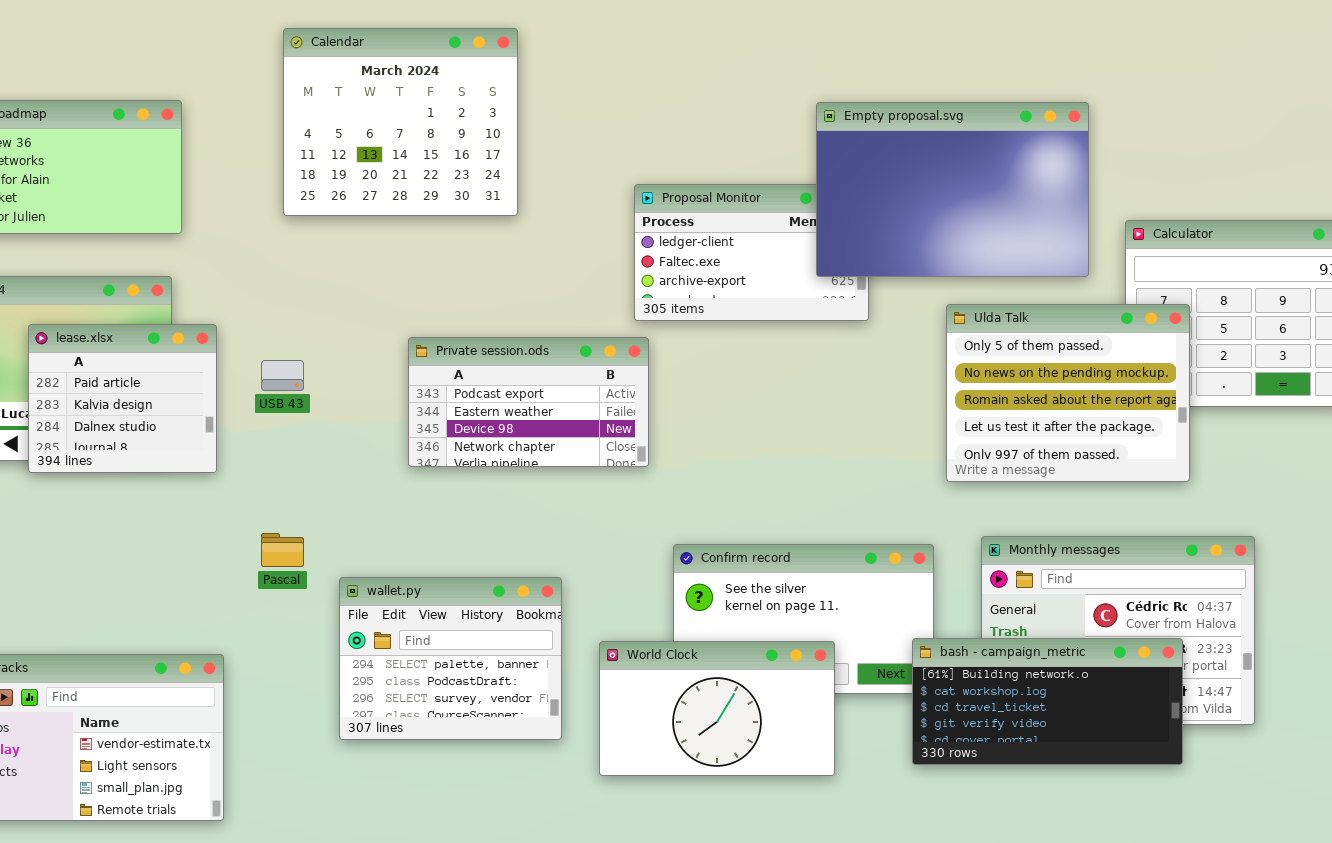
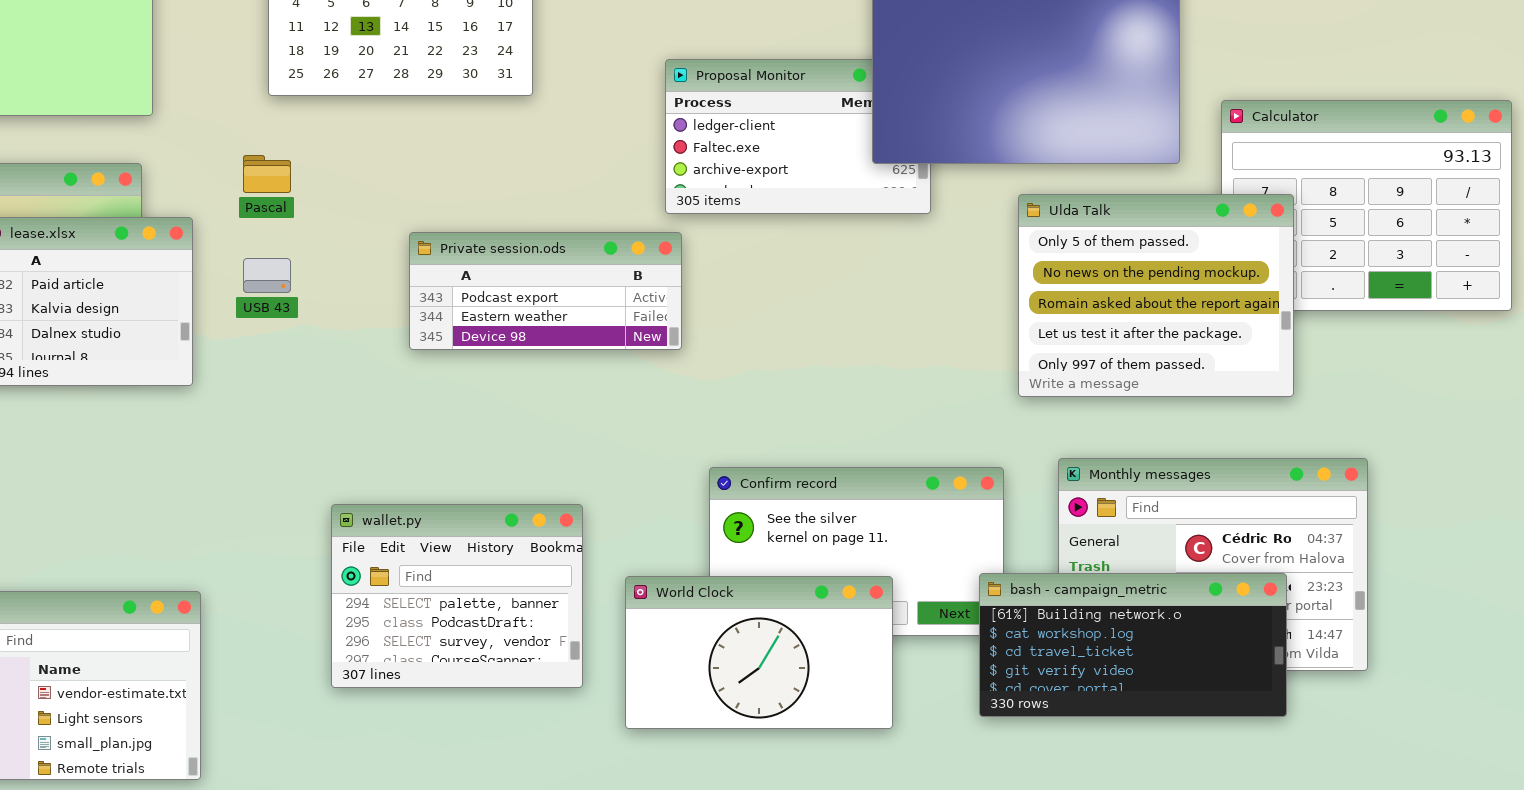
Private session.ods: [408,337,649,467] -> [409,232,682,350], resized
Pascal: [261,533,304,567] -> [243,155,291,193], moved

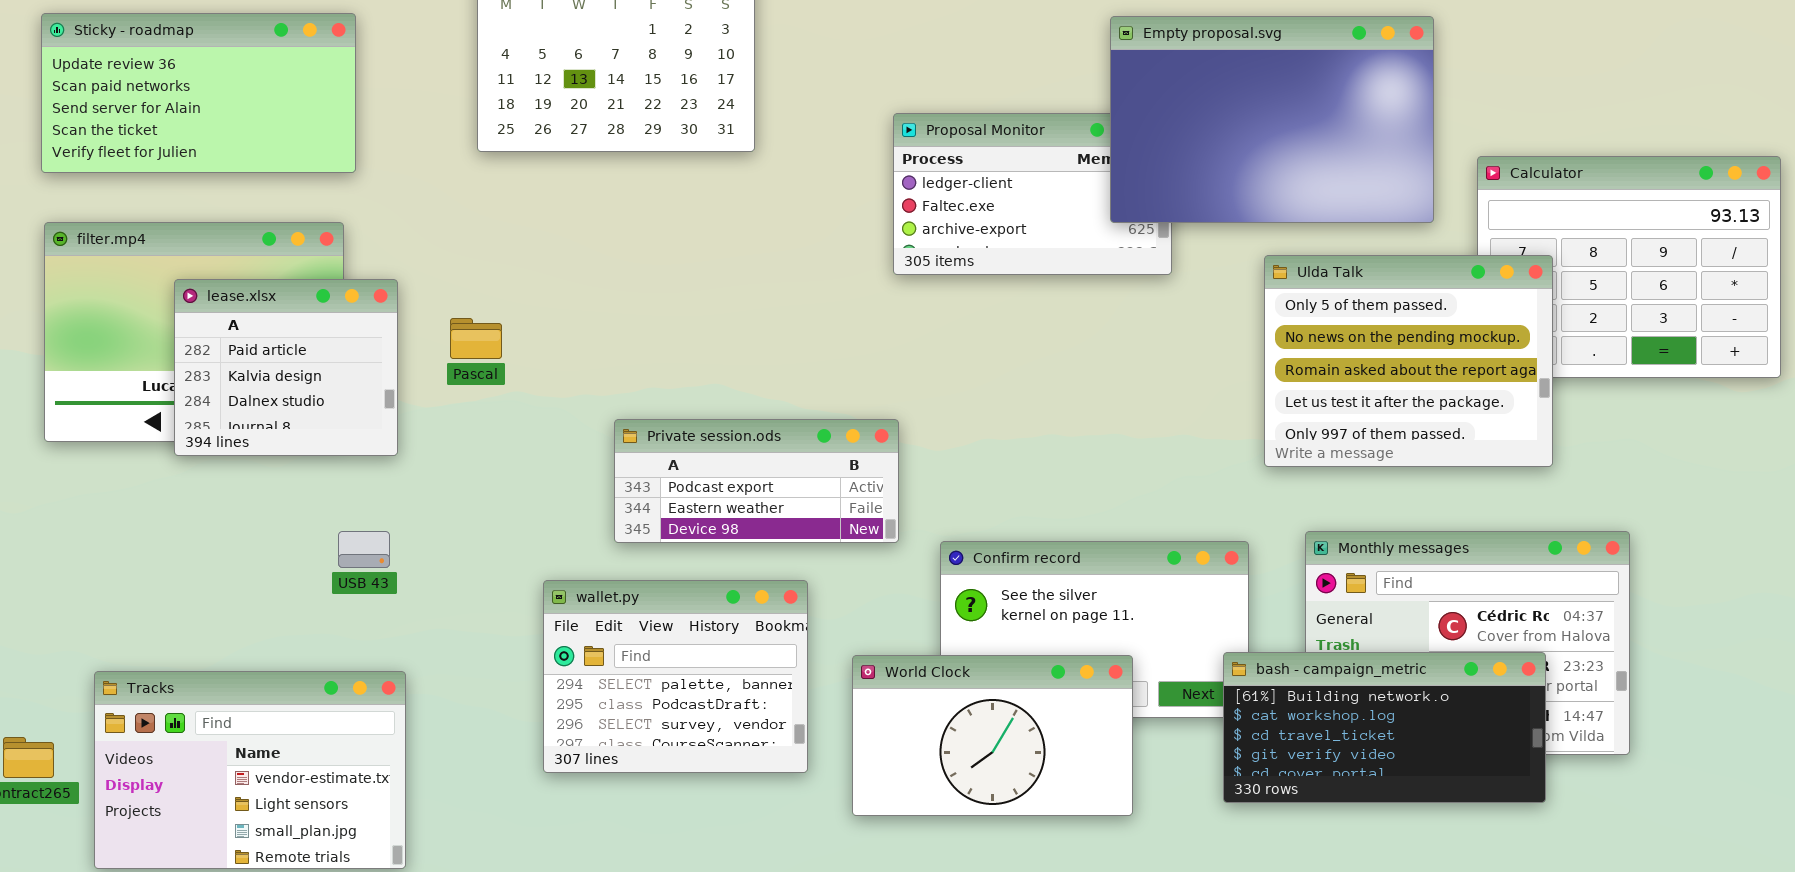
Pascal: [243,155,291,193] -> [450,318,502,359], moved
Private session.ods: [409,232,682,350] -> [614,419,899,543], moved
USB 43: [243,258,291,293] -> [338,531,390,568], moved

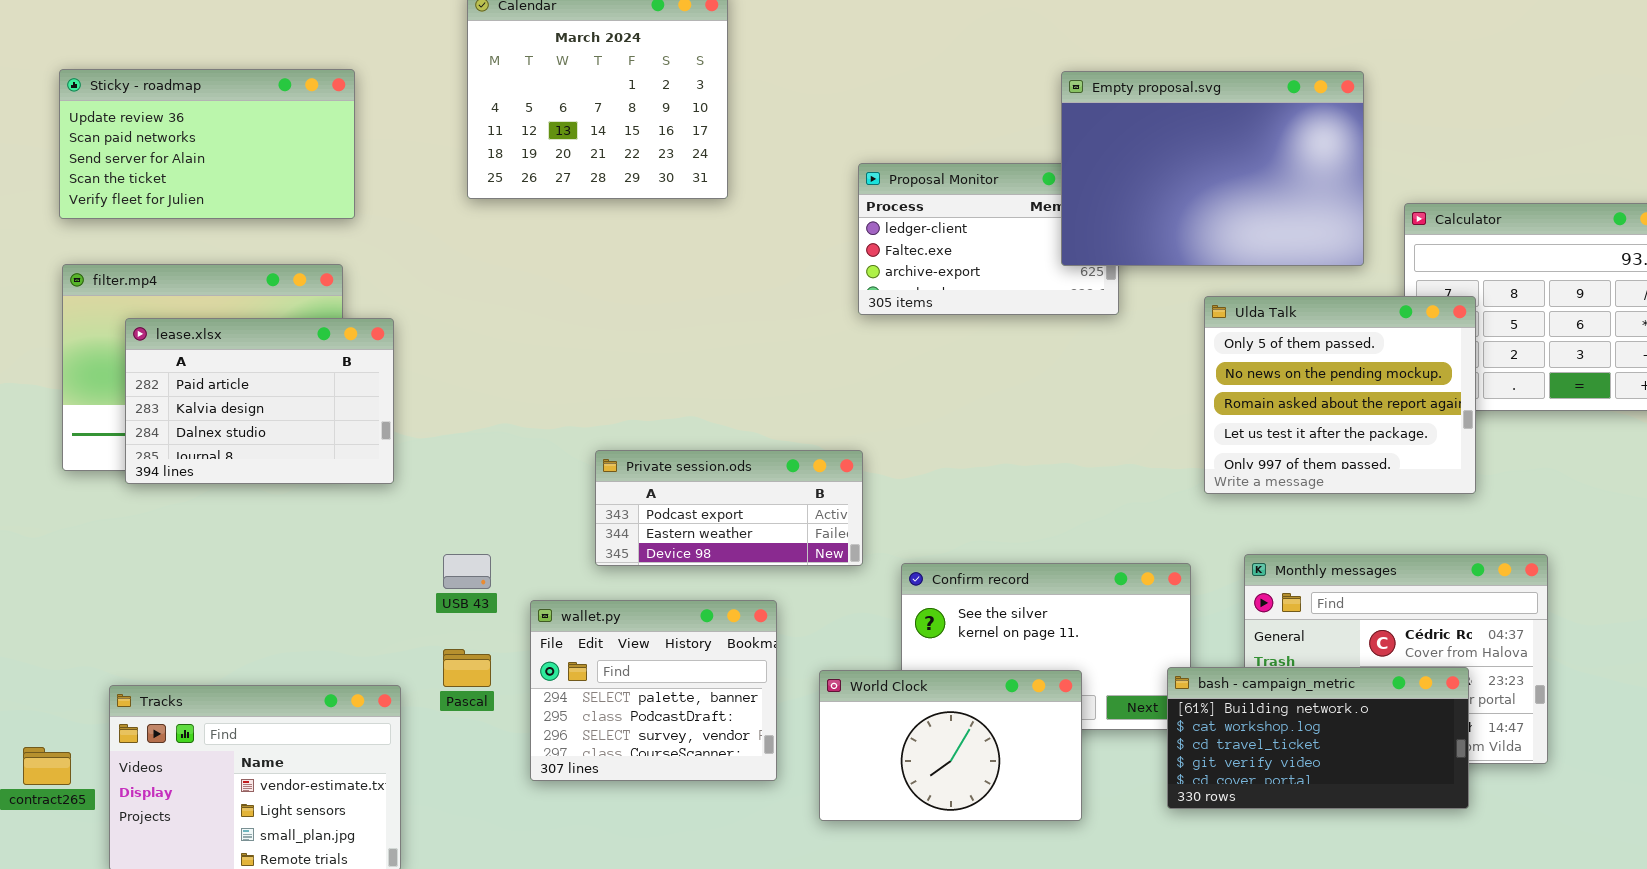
lease.xlsx: [174,279,398,456] -> [125,318,394,484], resized
Pascal: [450,318,502,359] -> [443,649,491,687], moved
USB 43: [338,531,390,568] -> [443,554,491,589], moved

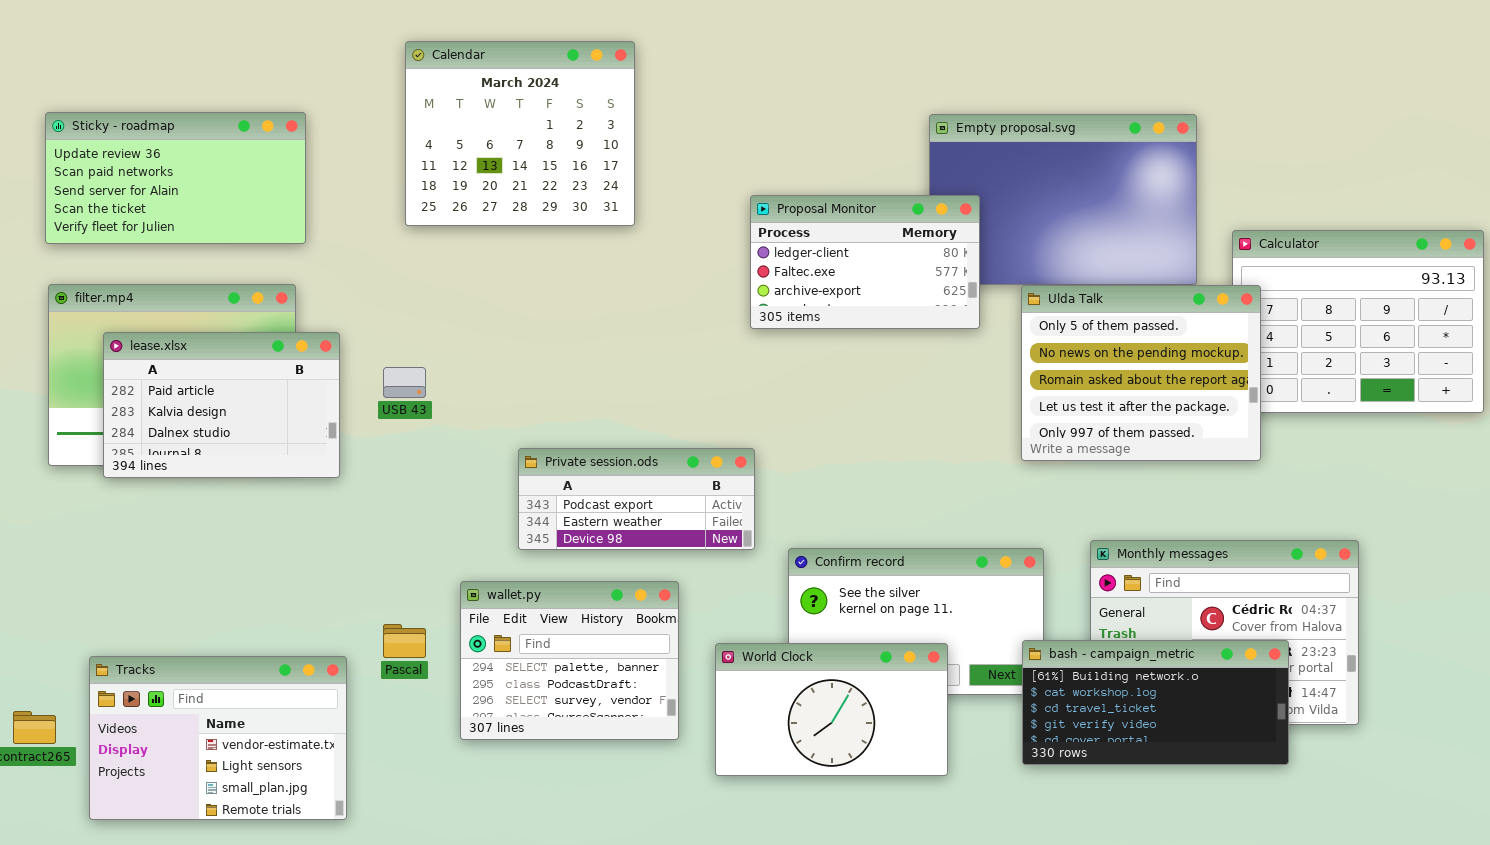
Proposal Monitor: [858,163,1119,315] -> [750,195,980,329], raised
Ulda Talk: [1204,296,1476,494] -> [1021,285,1261,461], moved
USB 43: [443,554,491,589] -> [383,367,426,398], moved

